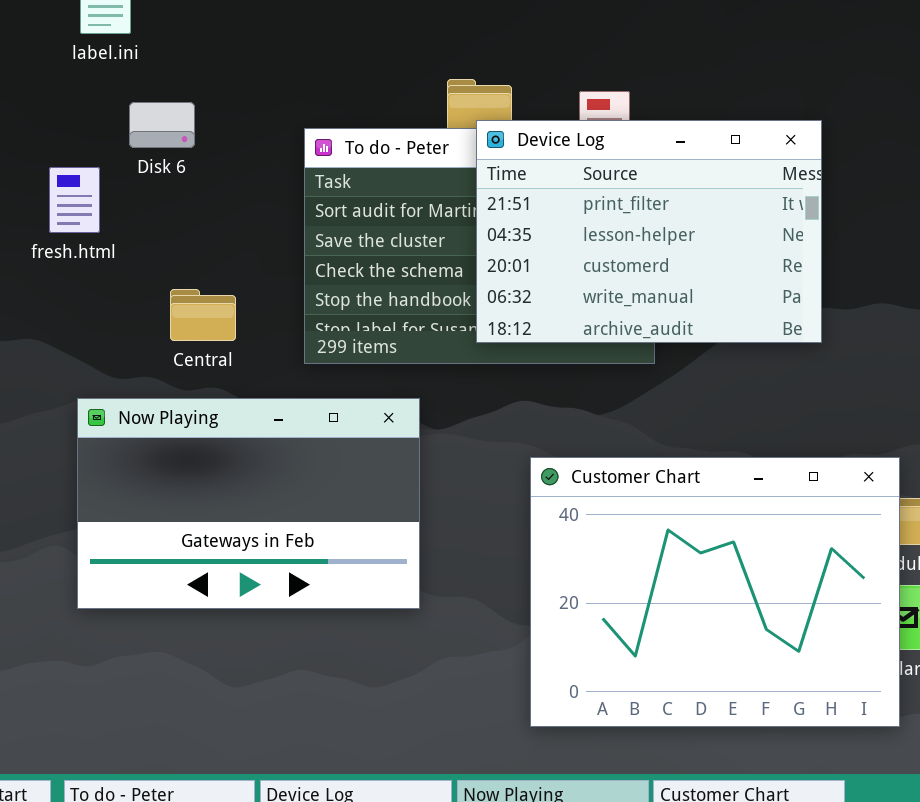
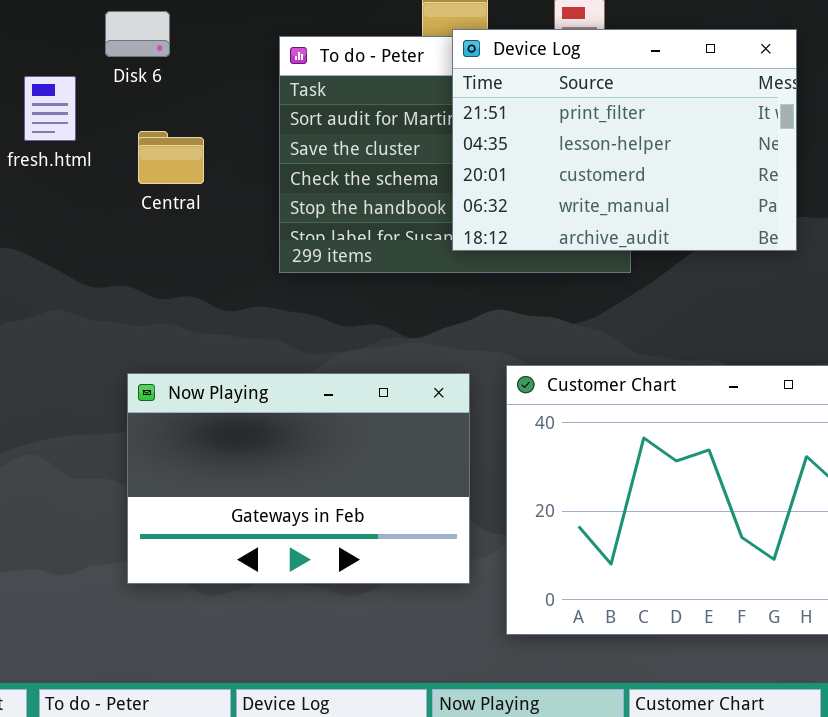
Central: [170,289,236,341] -> [138,131,204,184], moved
Now Playing: [77,398,420,609] -> [127,373,470,584], moved

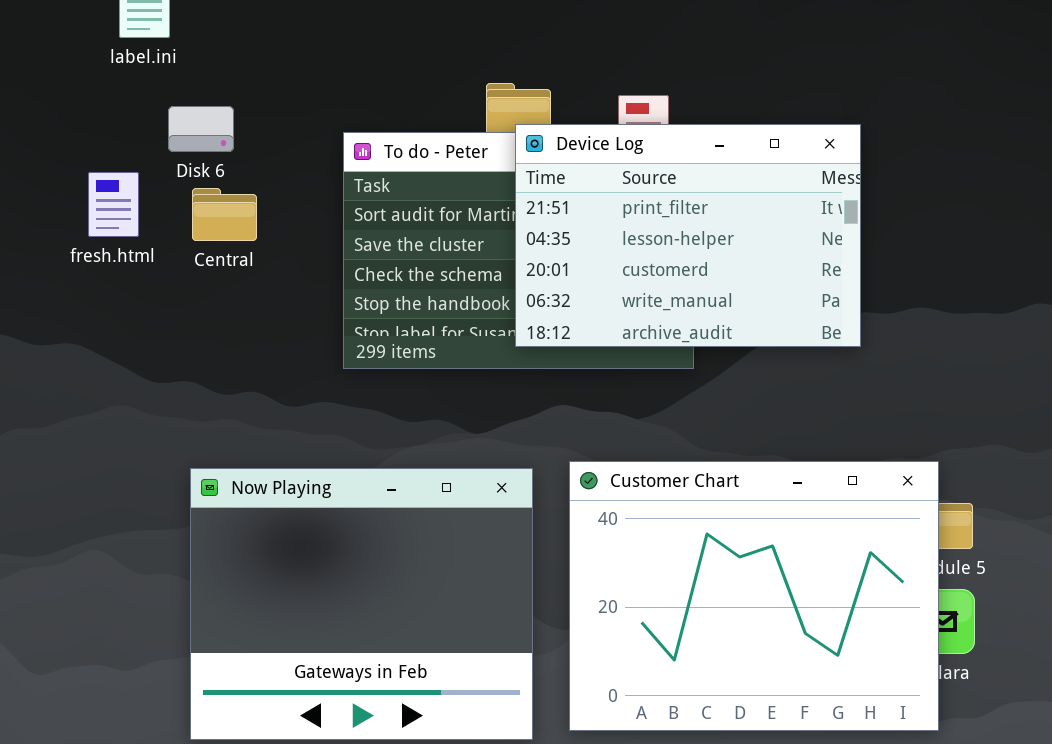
Central: [138,131,204,184] -> [192,188,257,241], moved
Now Playing: [127,373,470,584] -> [190,468,533,740], resized

